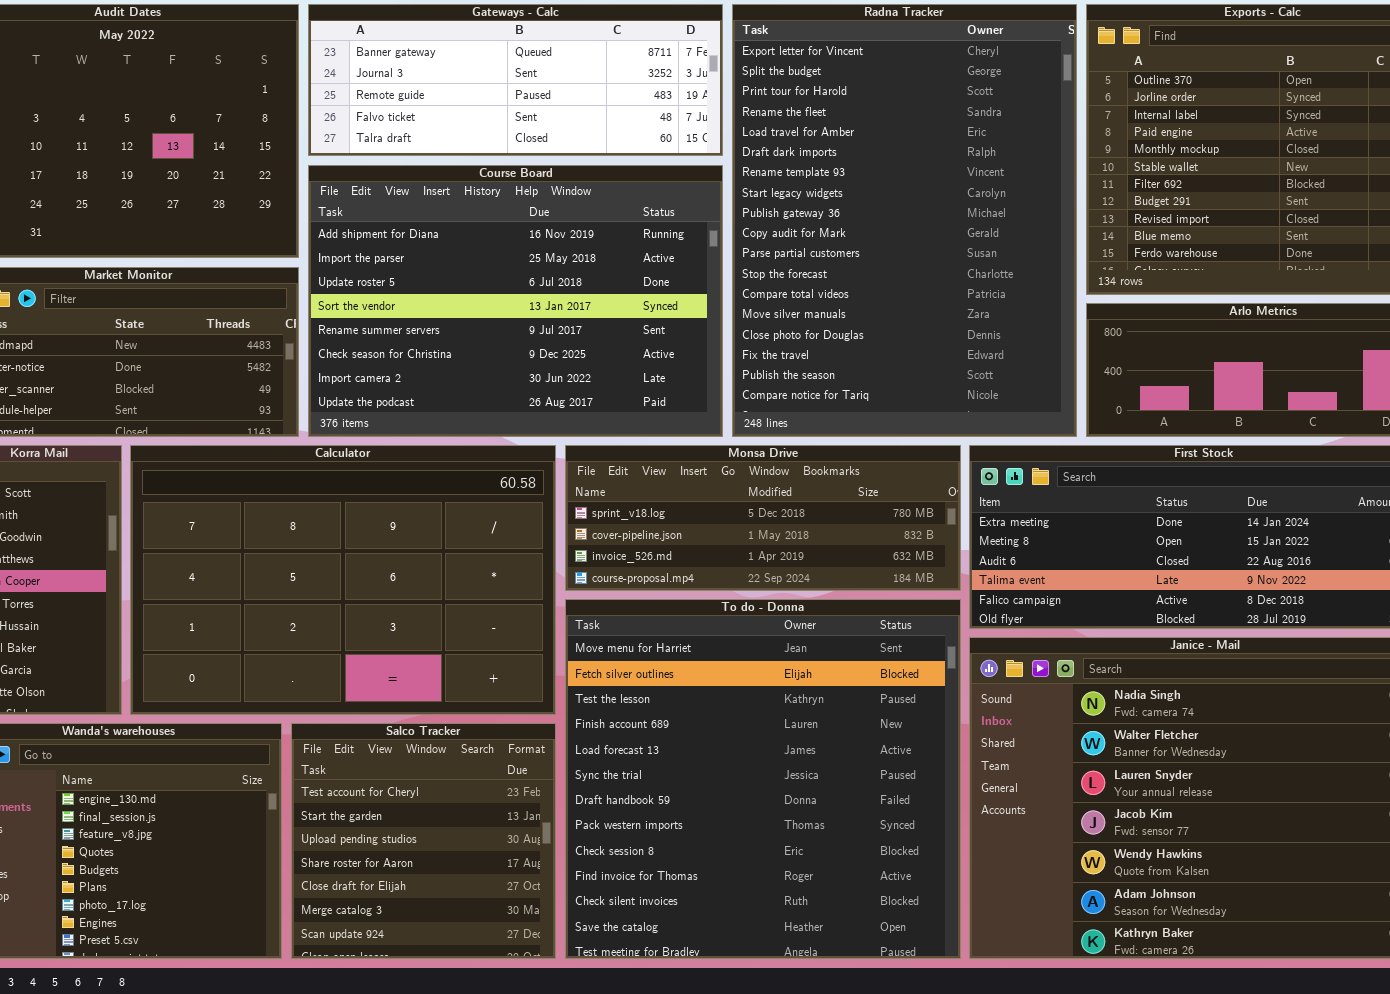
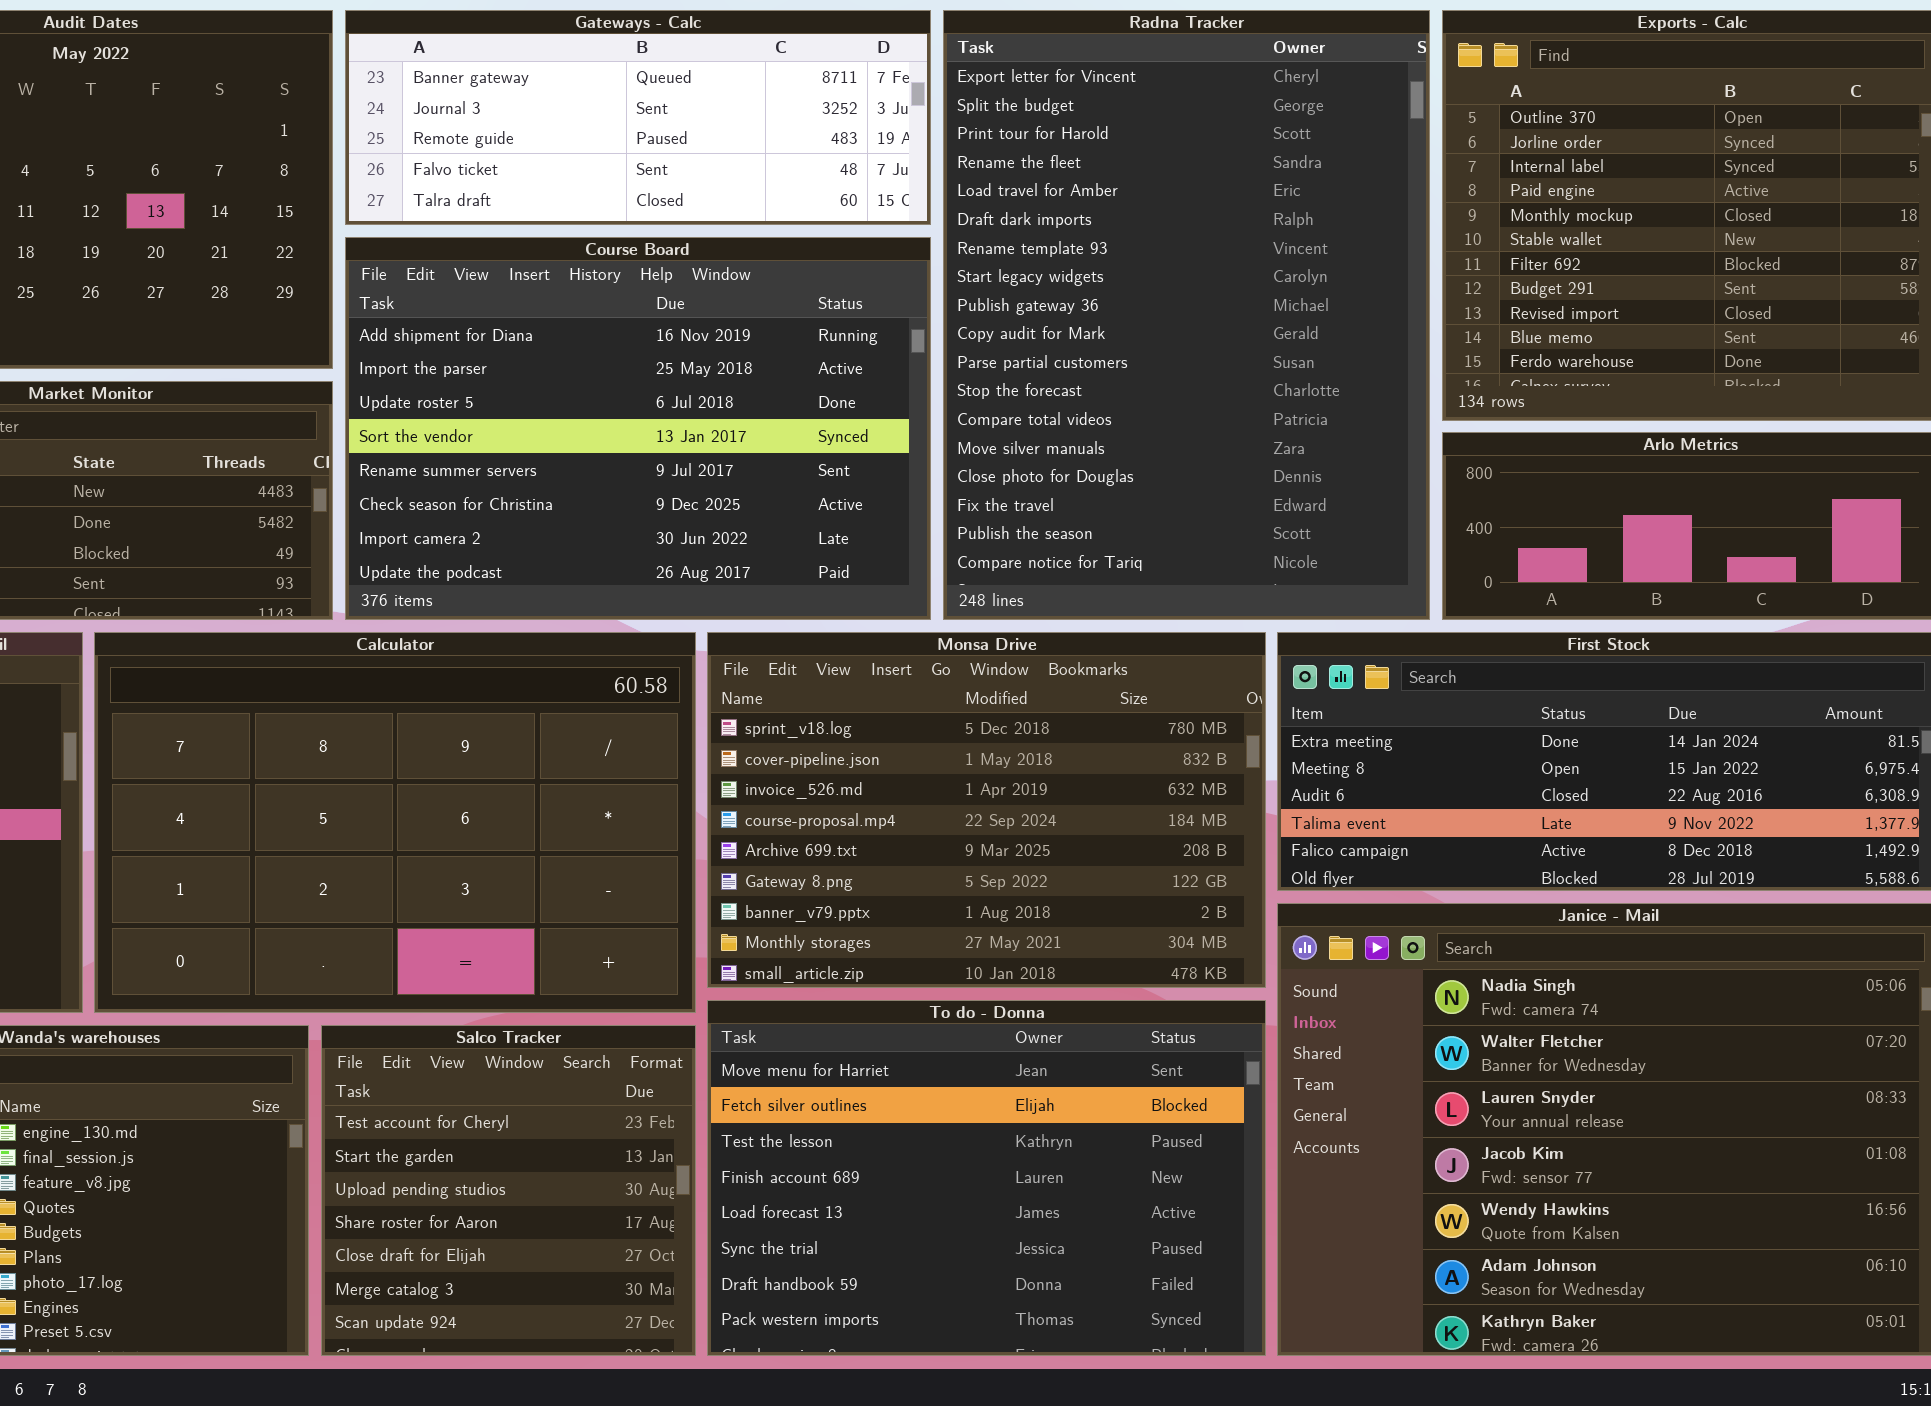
Monsa Drive: [565,445,961,591] -> [707,632,1266,988], resized
To do - Donna: [565,599,961,959] -> [707,1000,1266,1356], resized

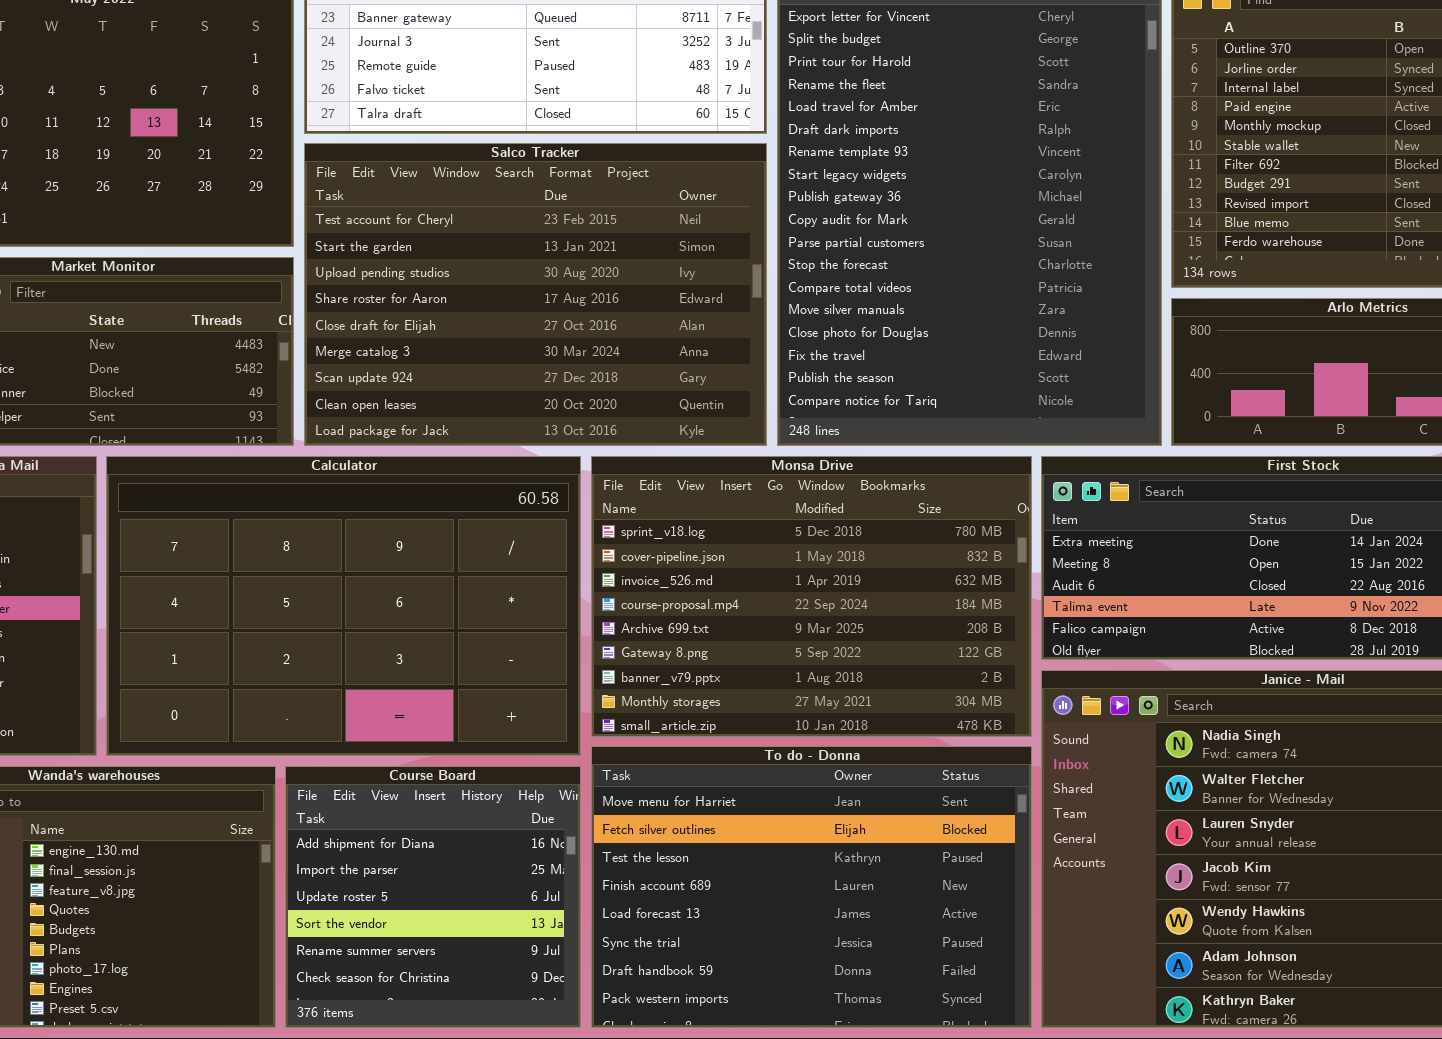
Course Board: [345,237,931,620] -> [285,766,581,1028], moved, resized
Salco Tracker: [321,1025,696,1356] -> [304,143,767,446], moved, resized

